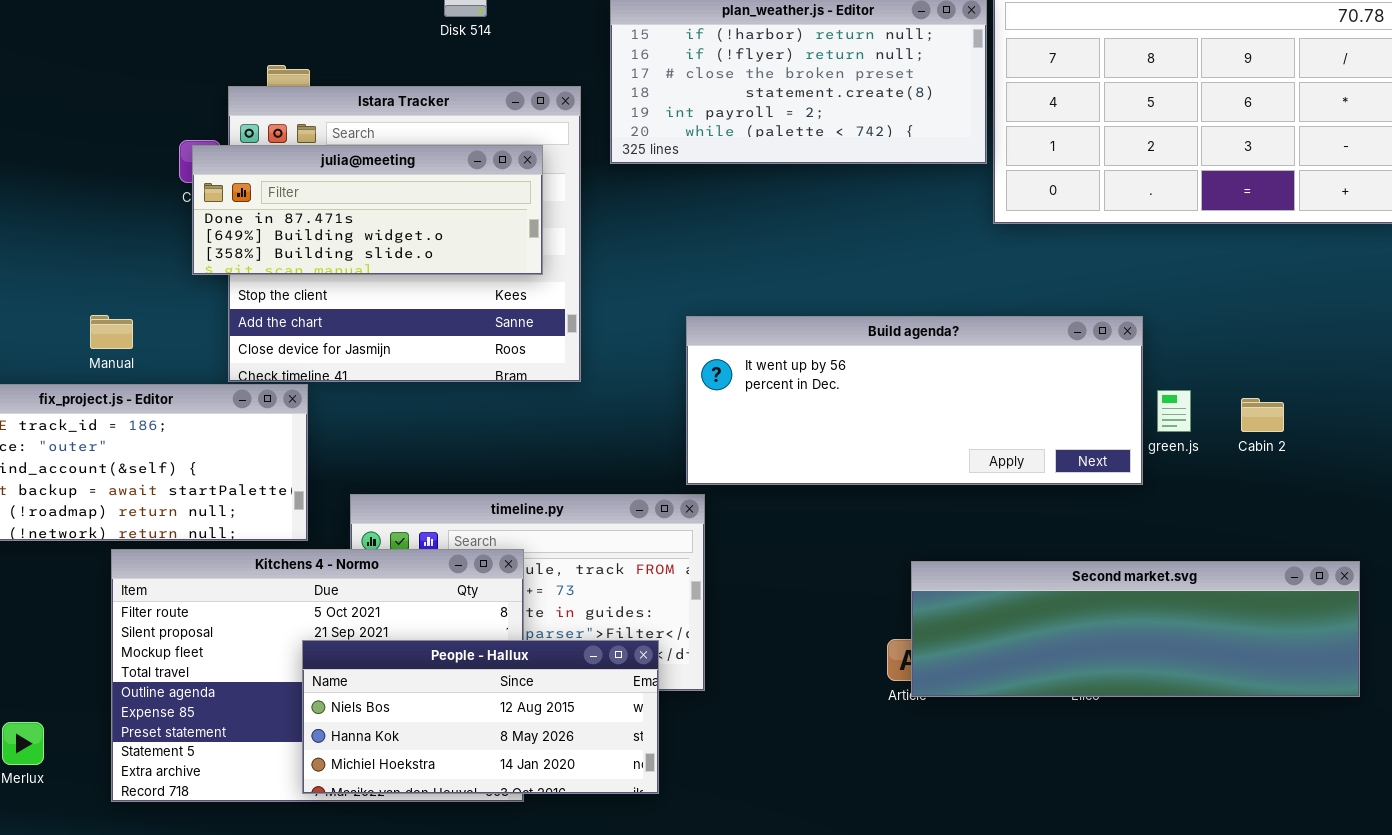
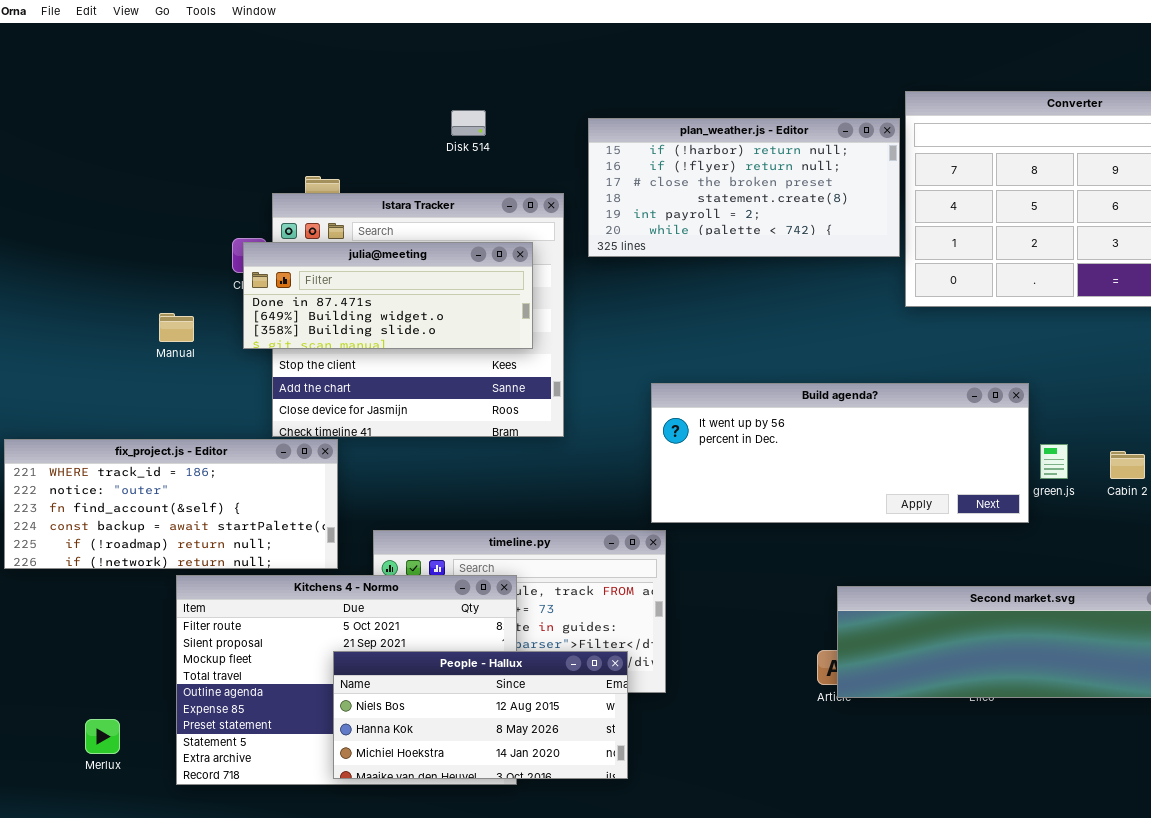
Manual: [90,315,133,349] -> [159,313,194,342], moved

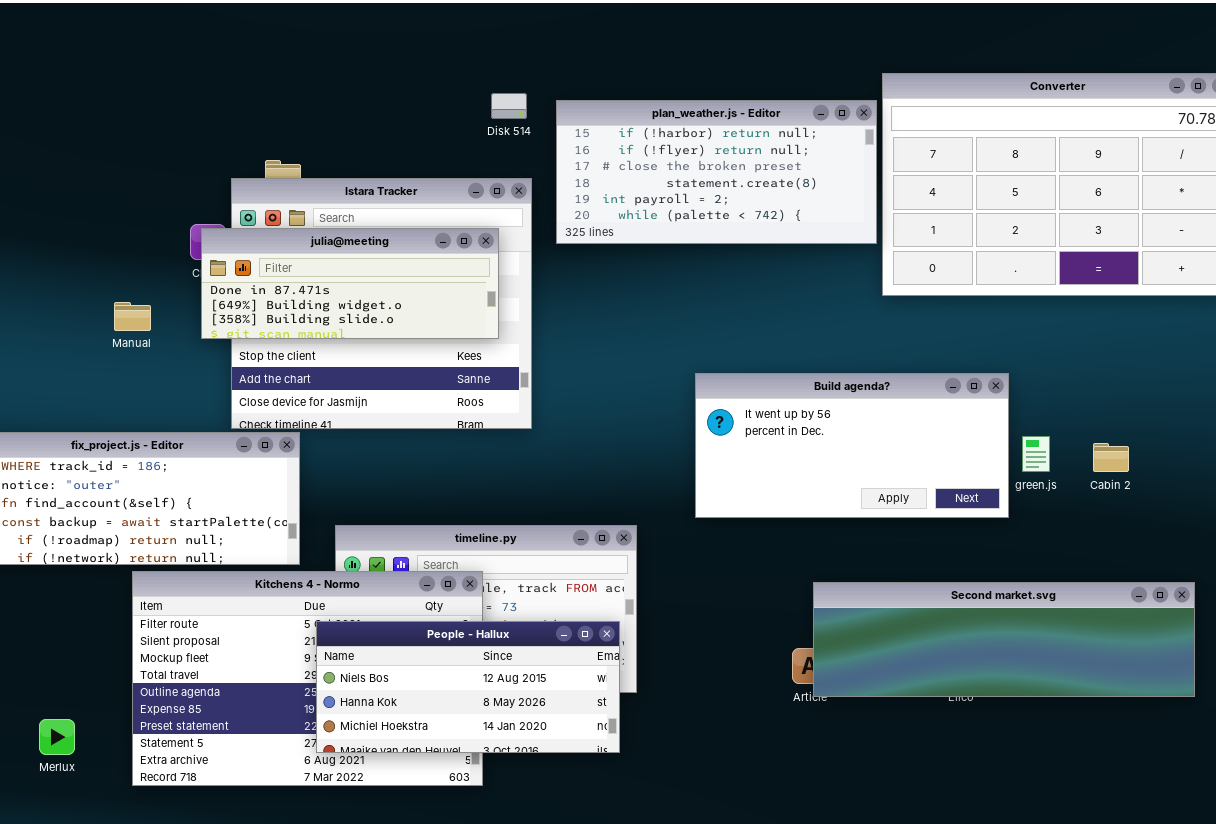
Disk 514: [451,110,486,136] -> [491,93,527,119], moved
Build agenda?: [651,383,1029,523] -> [695,373,1009,518], resized
People - Hallux: [333,651,628,779] -> [316,621,620,753], moved

